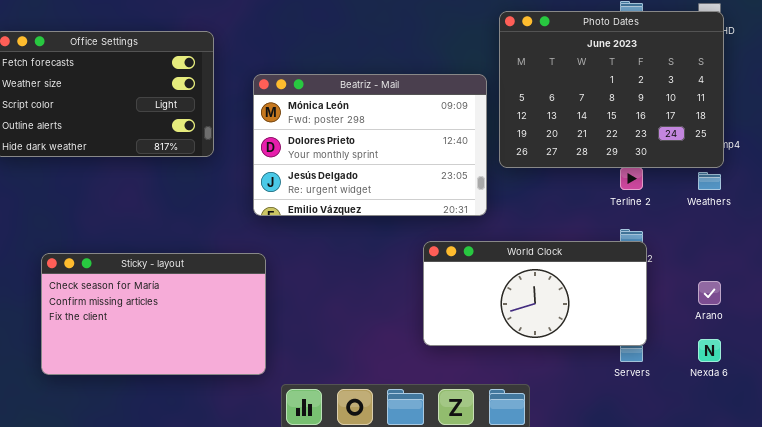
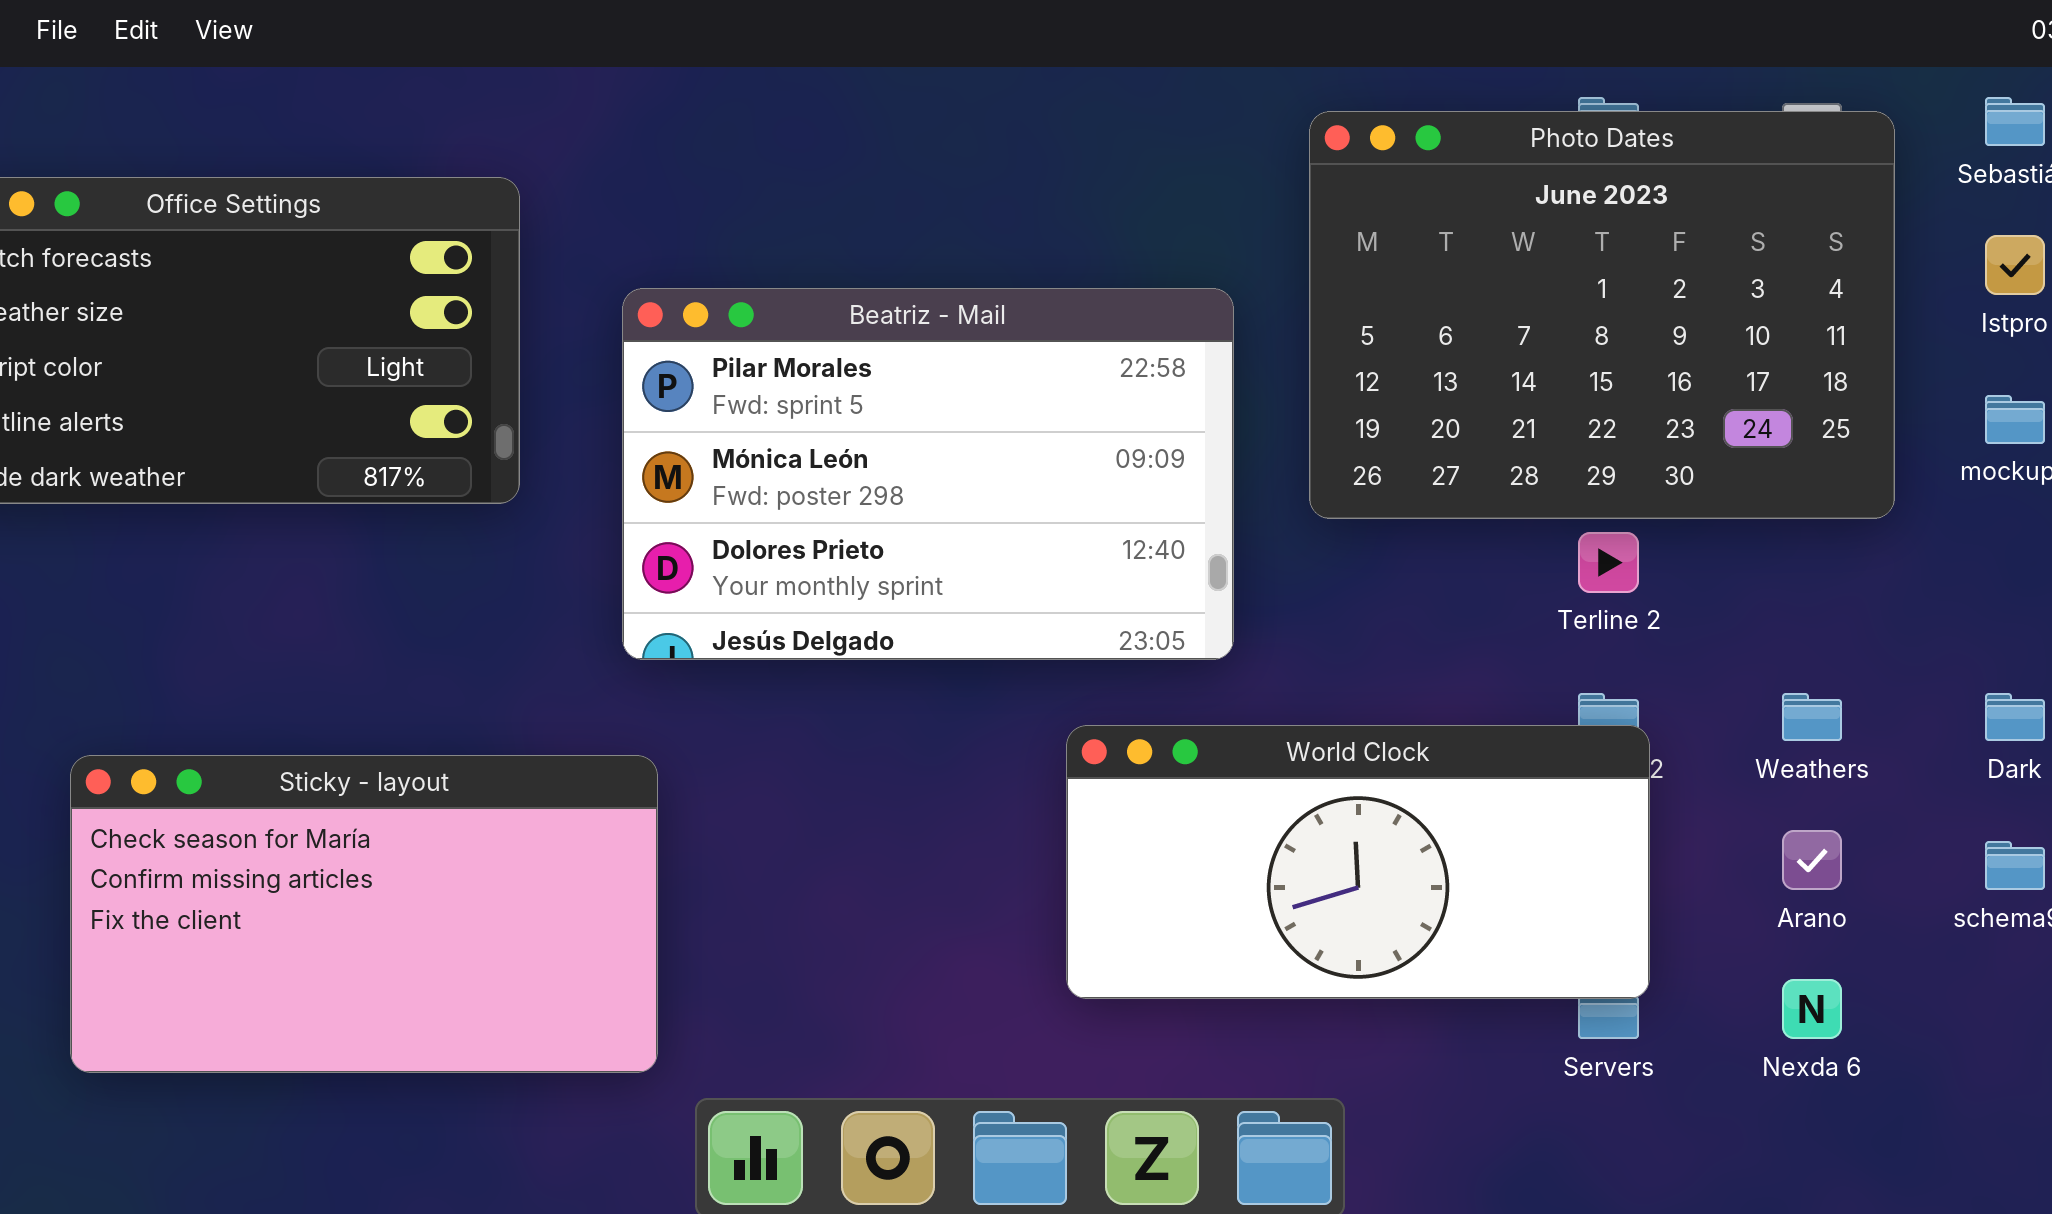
Photo Dates: [499,11,724,168] -> [1309,111,1895,519], moved
Beatriz - Mail: [253,74,487,216] -> [622,288,1234,660], scrolled up 1 row
Weathers: [698,172,721,190] -> [1782,693,1842,741], moved

